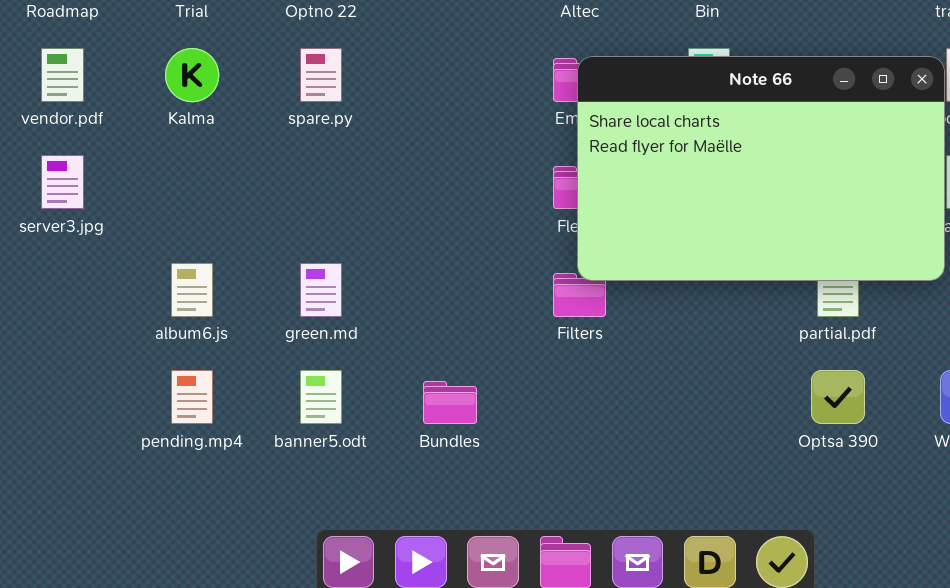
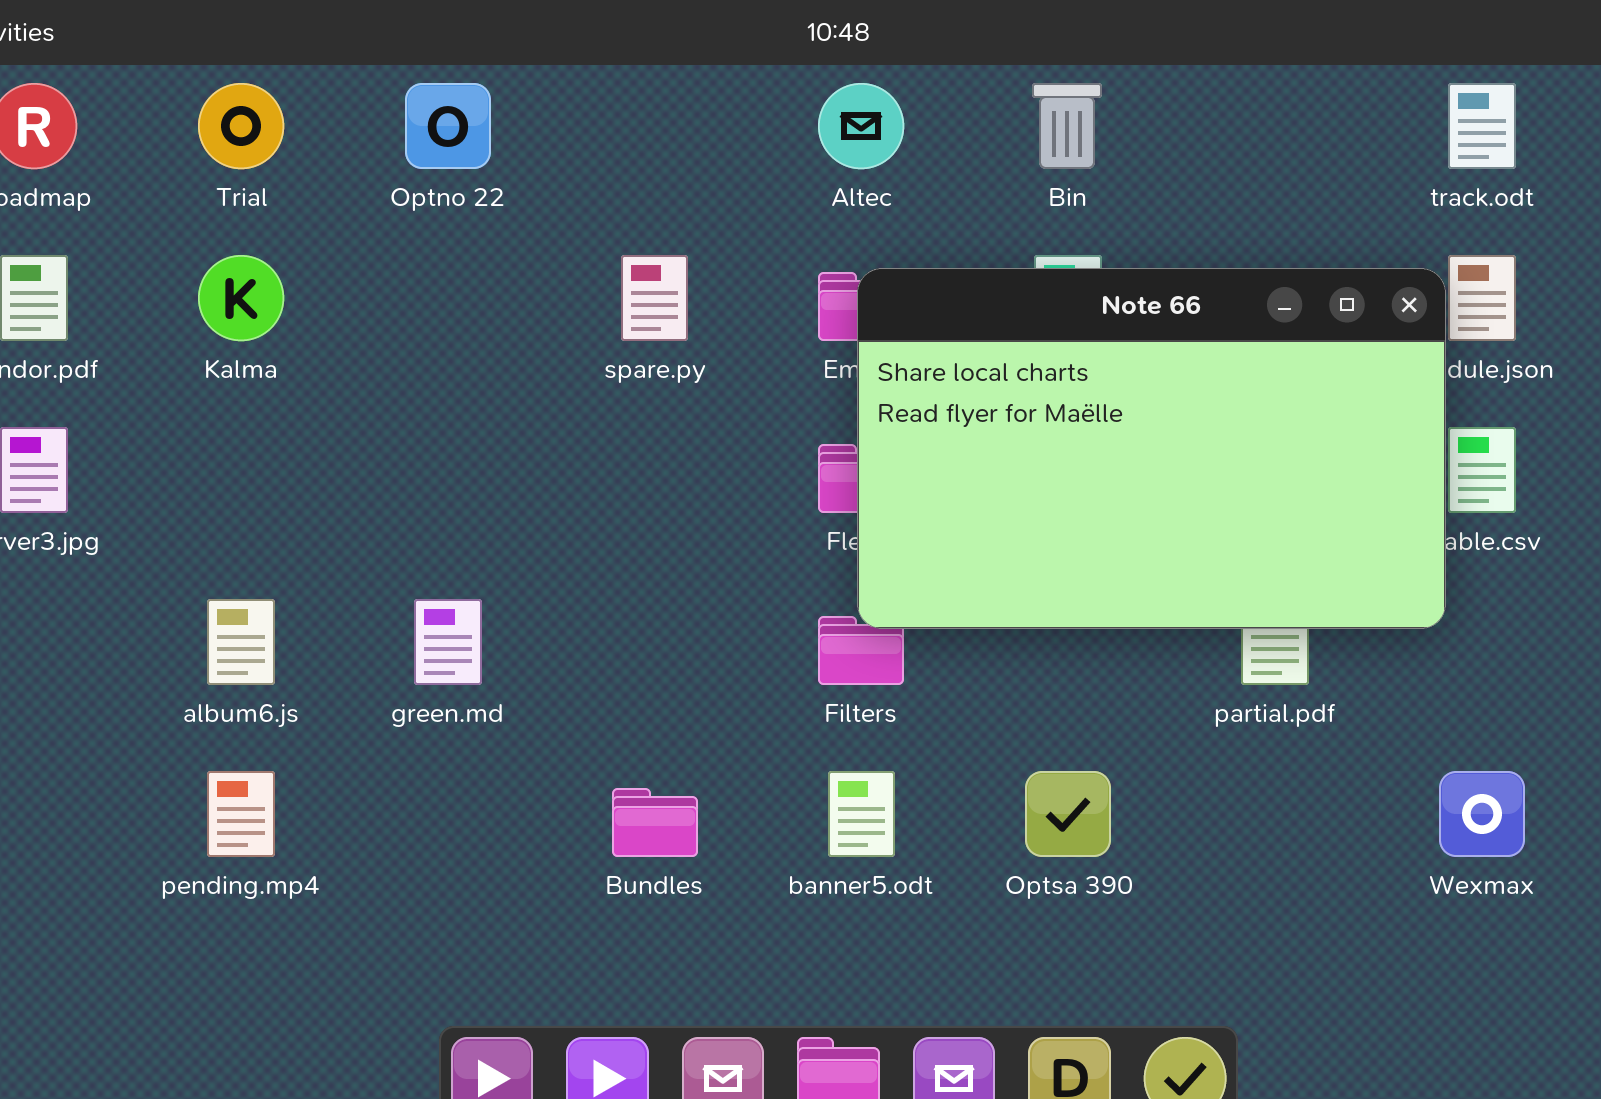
spare.py: [300,48,342,102] -> [621,255,688,341], moved
banner5.odt: [300,370,342,424] -> [828,771,895,857], moved
Optsa 390: [811,370,865,424] -> [1025,771,1111,857], moved

